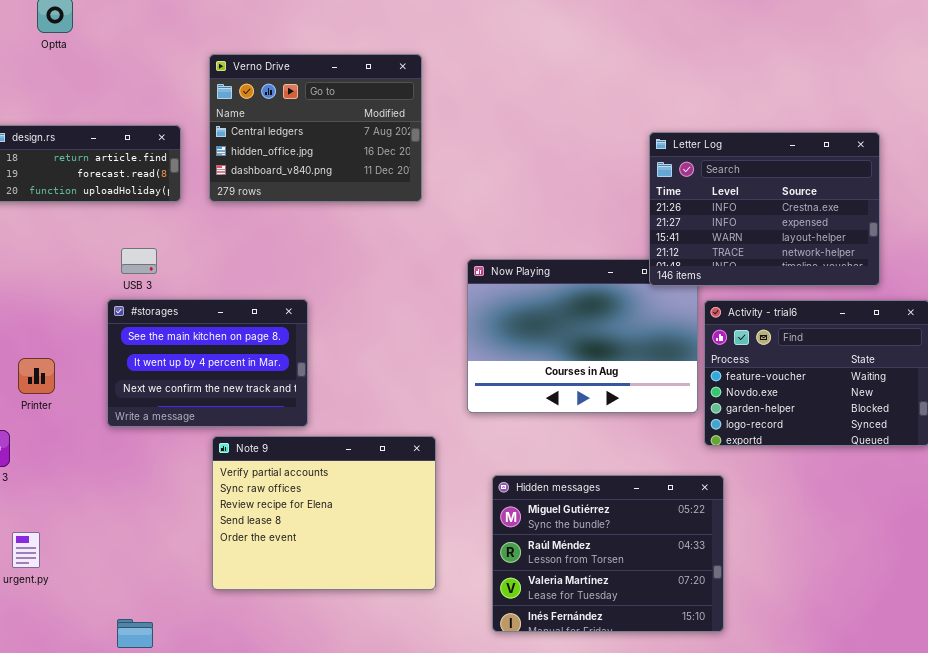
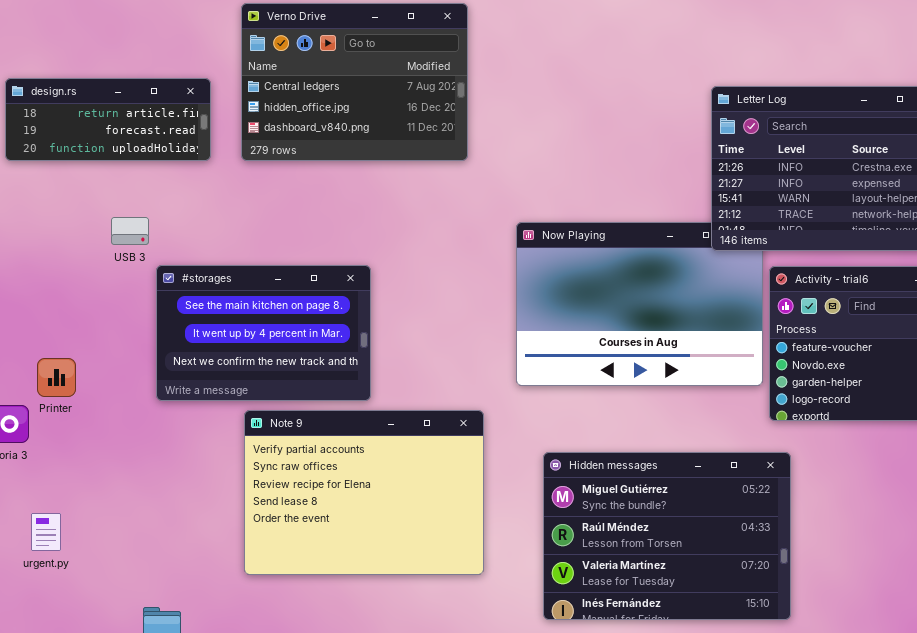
USB 3: [121,248,157,274] -> [111,217,149,245], moved
#storages: [107,299,308,427] -> [156,265,371,401], moved
Printer: [18,358,55,394] -> [37,358,76,397], moved

